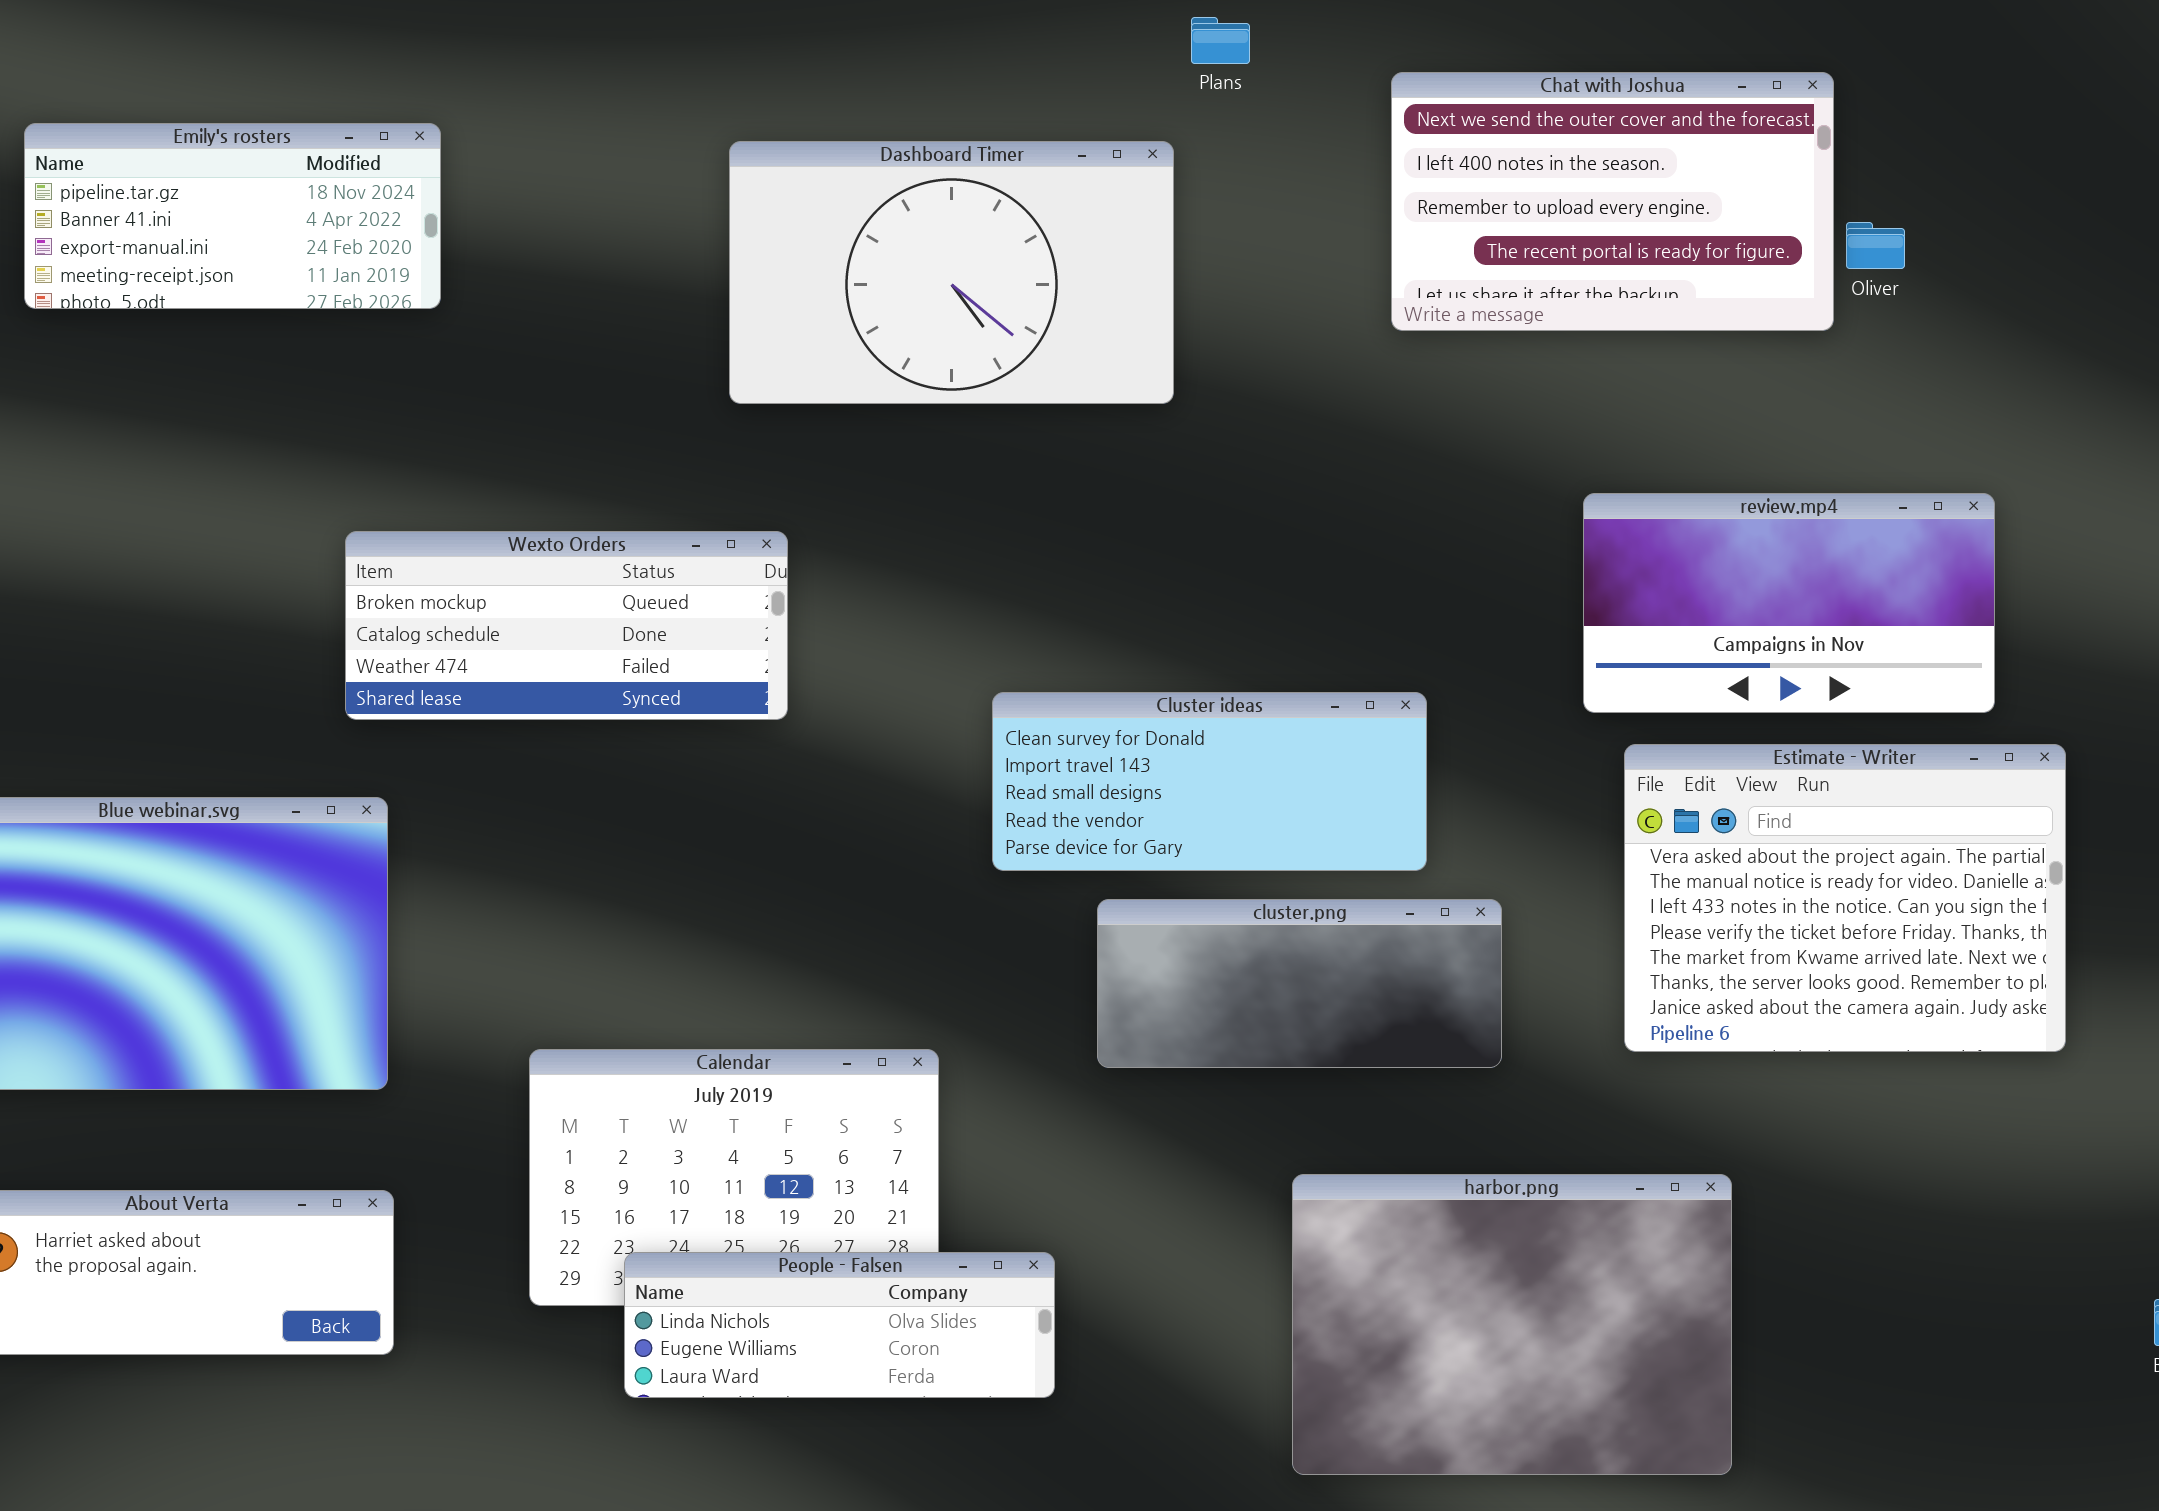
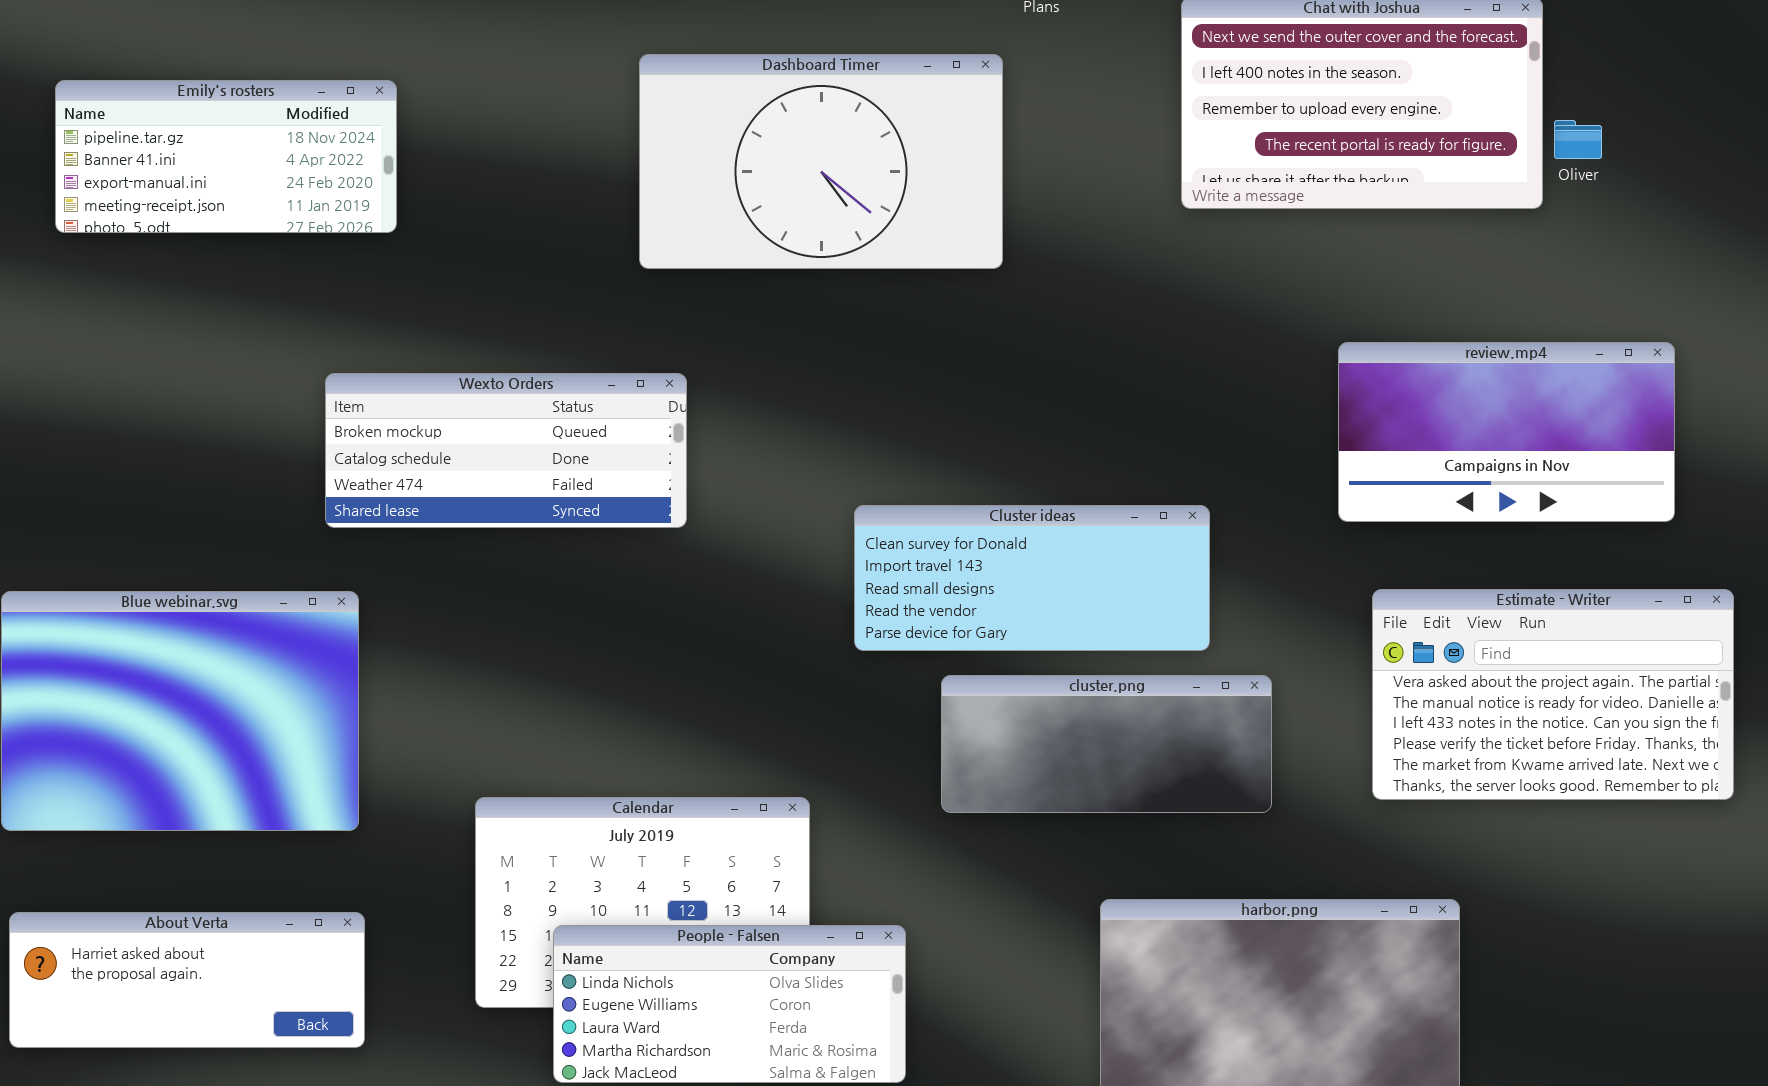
Emily's rosters: [24,123,441,309] -> [55,80,397,233], moved
Estimate - Writer: [1624,744,2066,1052] -> [1372,589,1734,800], resized
People - Falsen: [624,1252,1055,1398] -> [553,925,906,1083], resized

